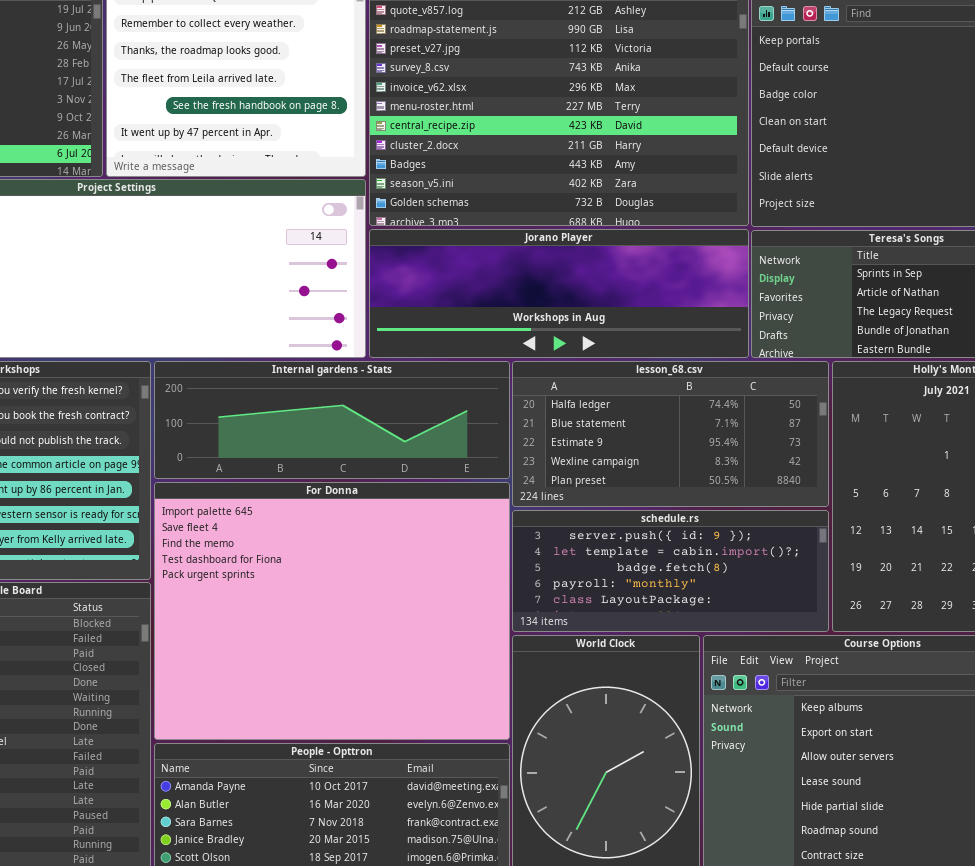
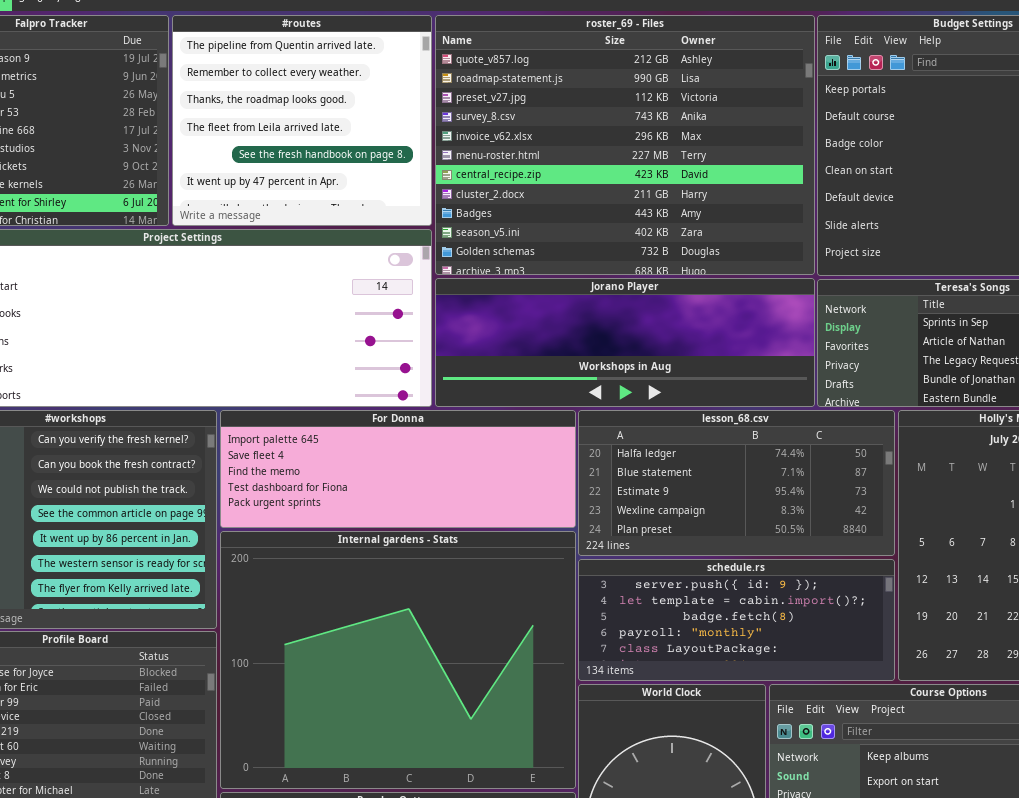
Internal gardens - Stats: [154,361,510,479] -> [220,531,576,789], moved, resized
For Donna: [154,482,510,740] -> [220,410,576,528], moved, resized

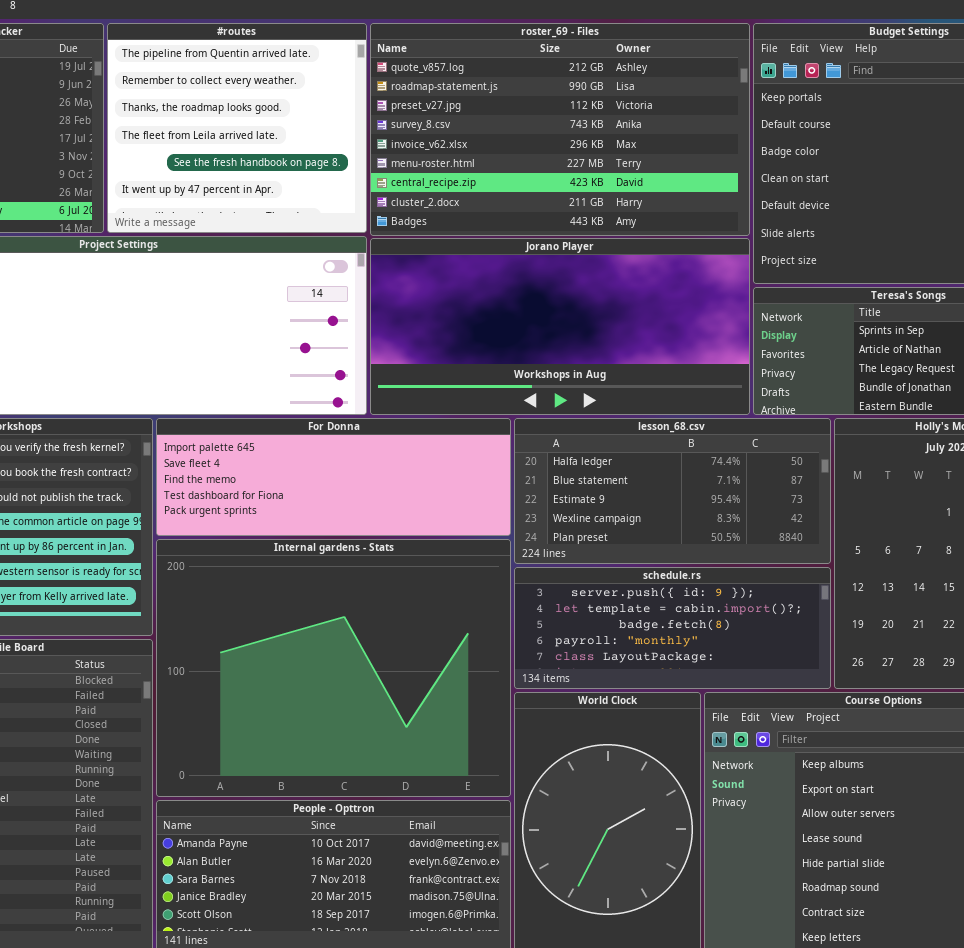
roster_69 - Files: [435,15,815,275] -> [370,23,750,236], resized
Jorano Player: [435,278,815,407] -> [370,238,750,415], resized

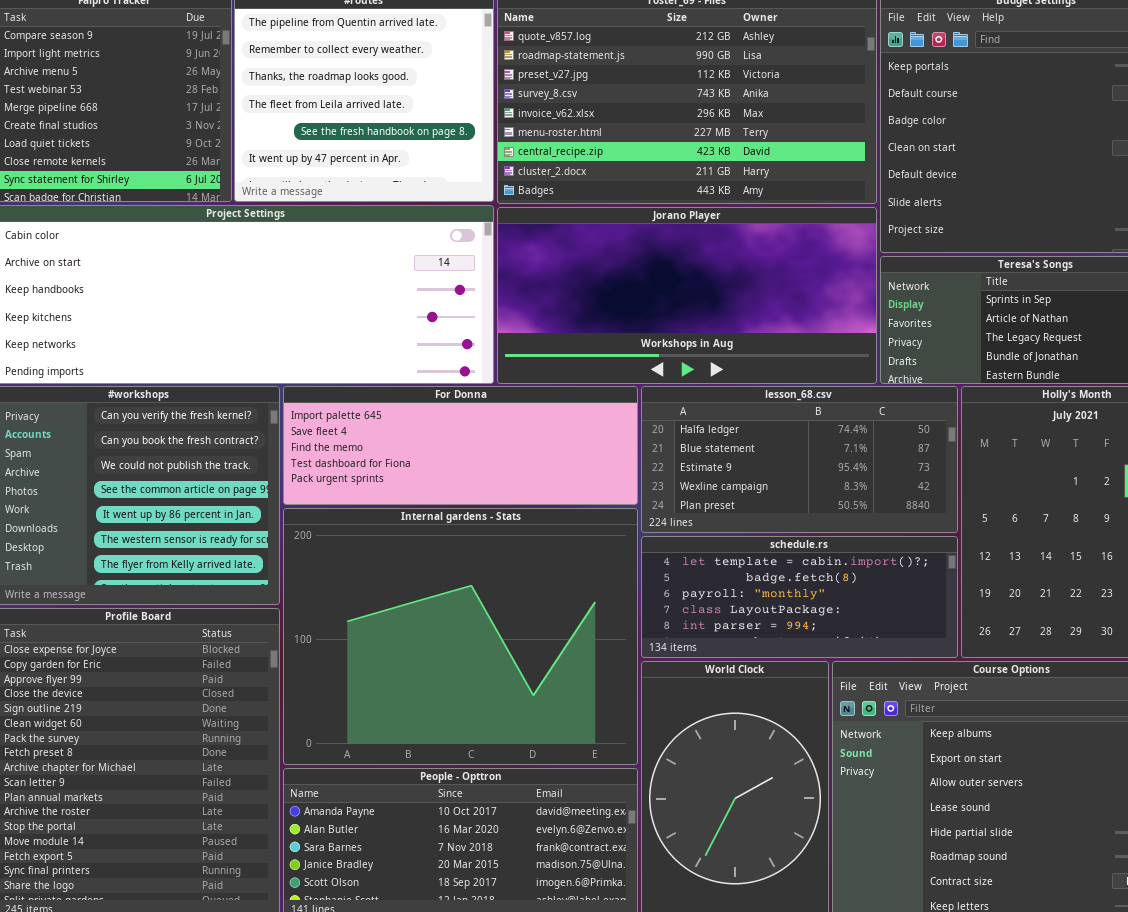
schedule.rs: [514,567,831,689] -> [641,536,958,658], scrolled down 1 row

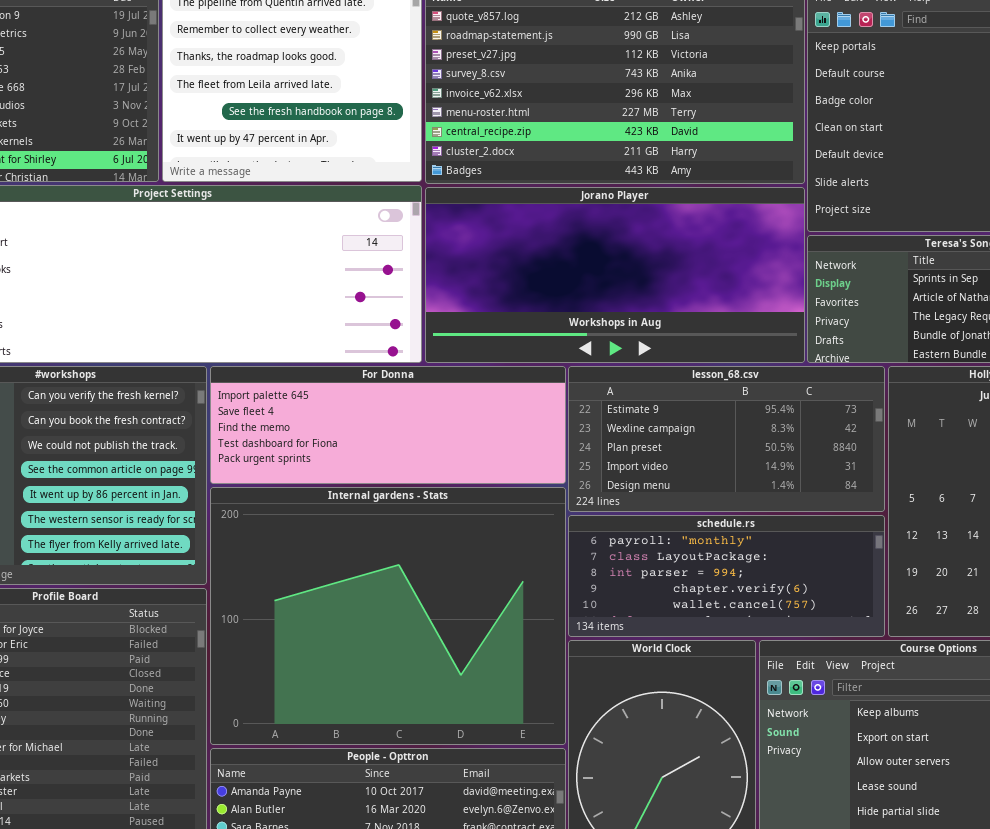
lesson_68.csv: [641,386,958,533] -> [568,366,885,512], scrolled down 2 rows
schedule.rs: [641,536,958,658] -> [568,515,885,637], scrolled down 2 rows

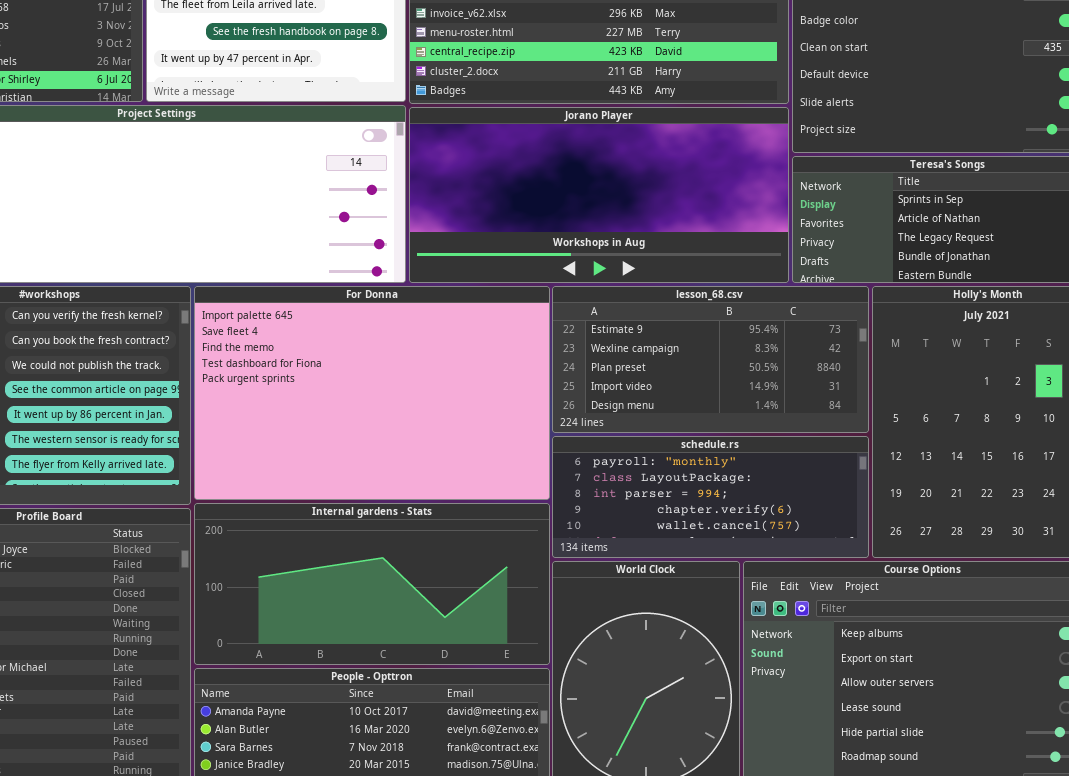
For Donna: [210,366,566,484] -> [194,286,550,500], resized
Internal gardens - Stats: [210,487,566,745] -> [194,503,550,665], resized

